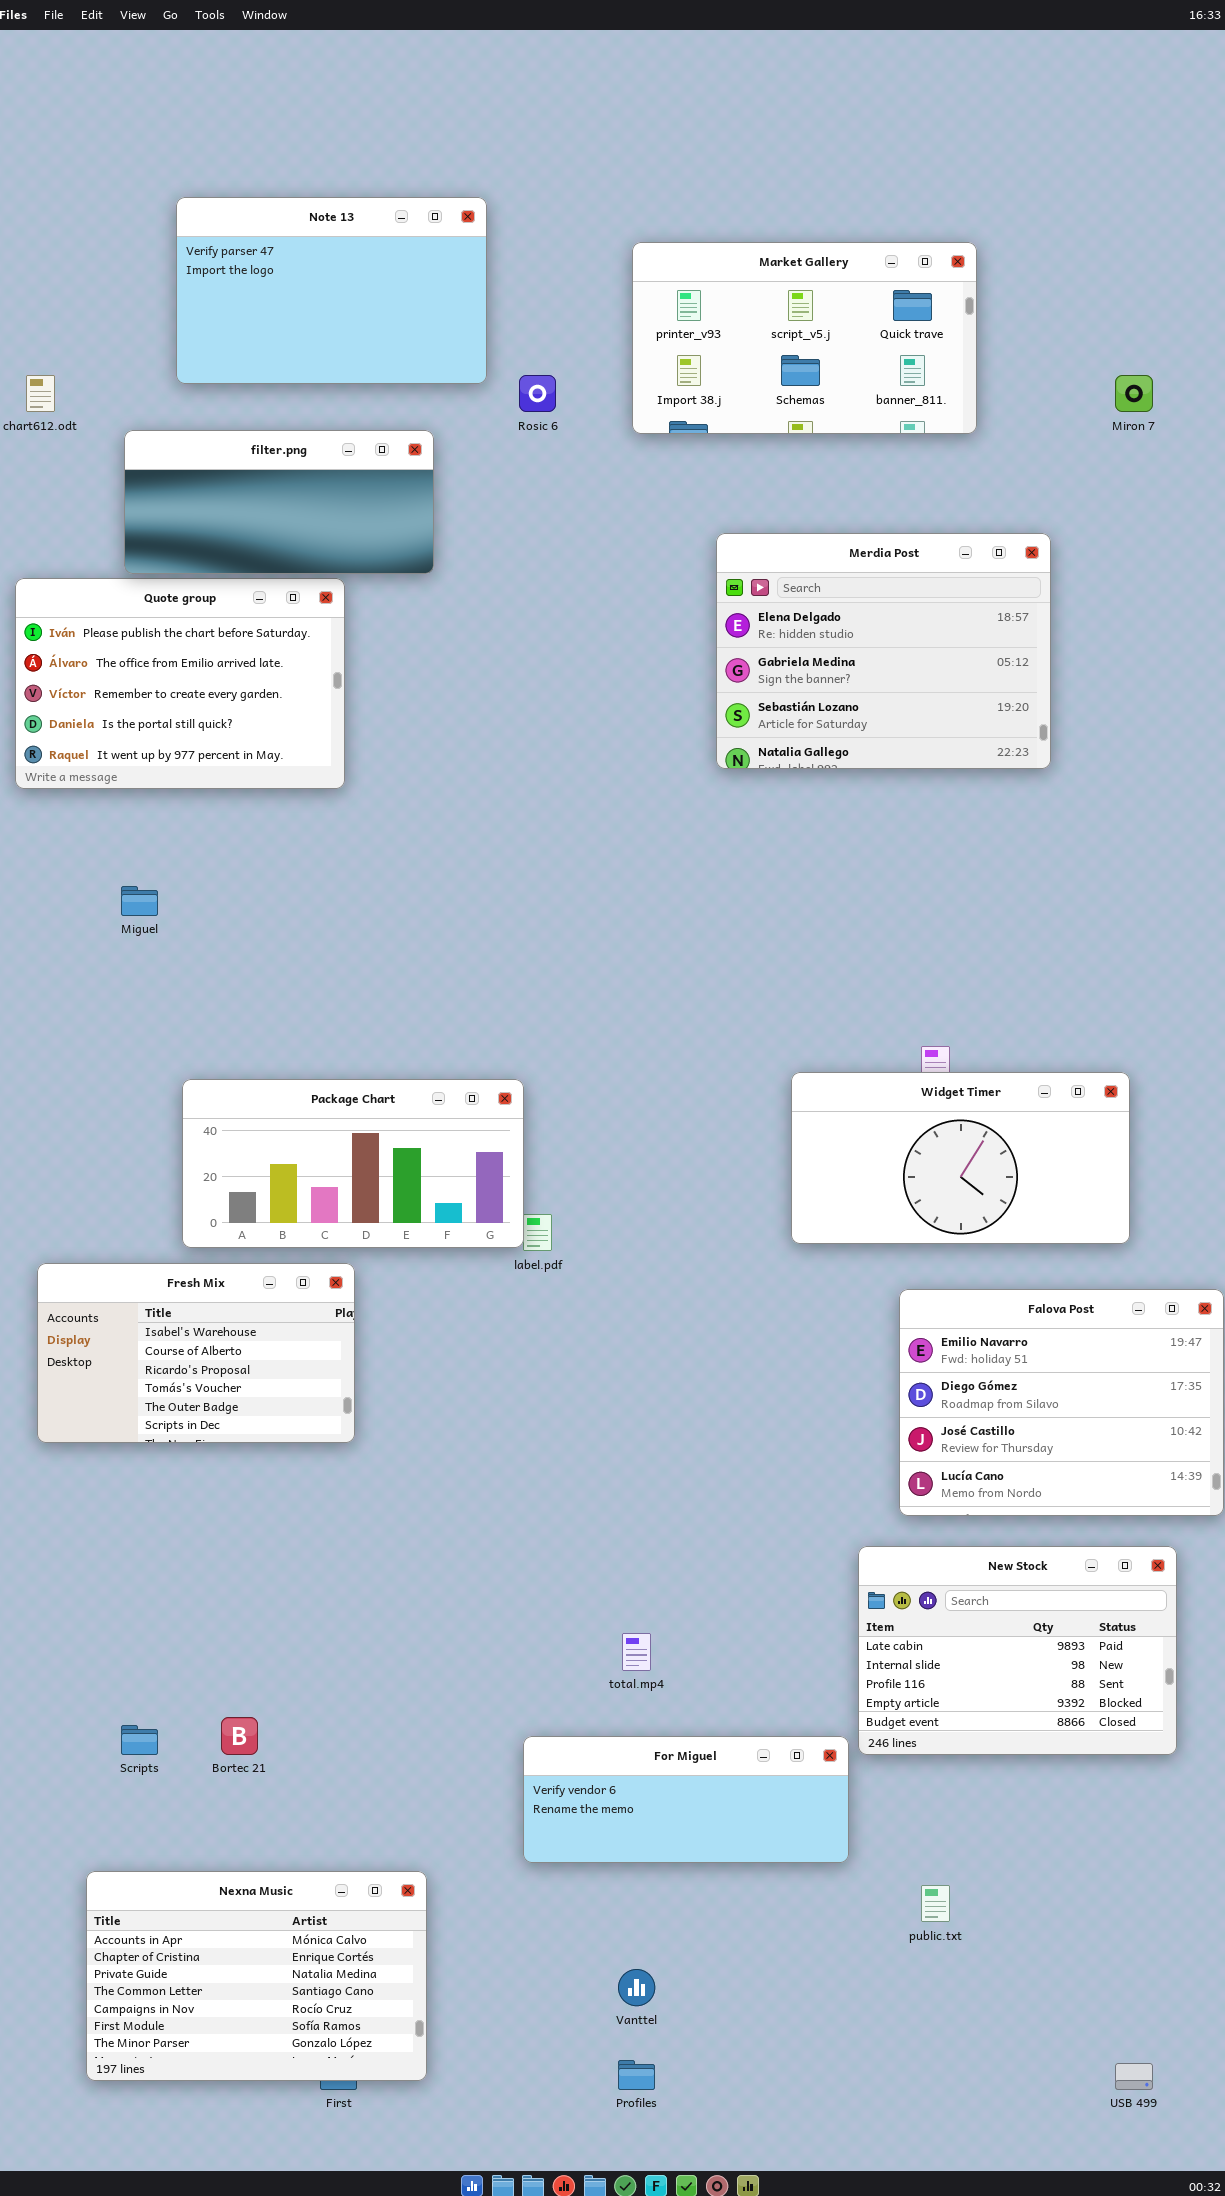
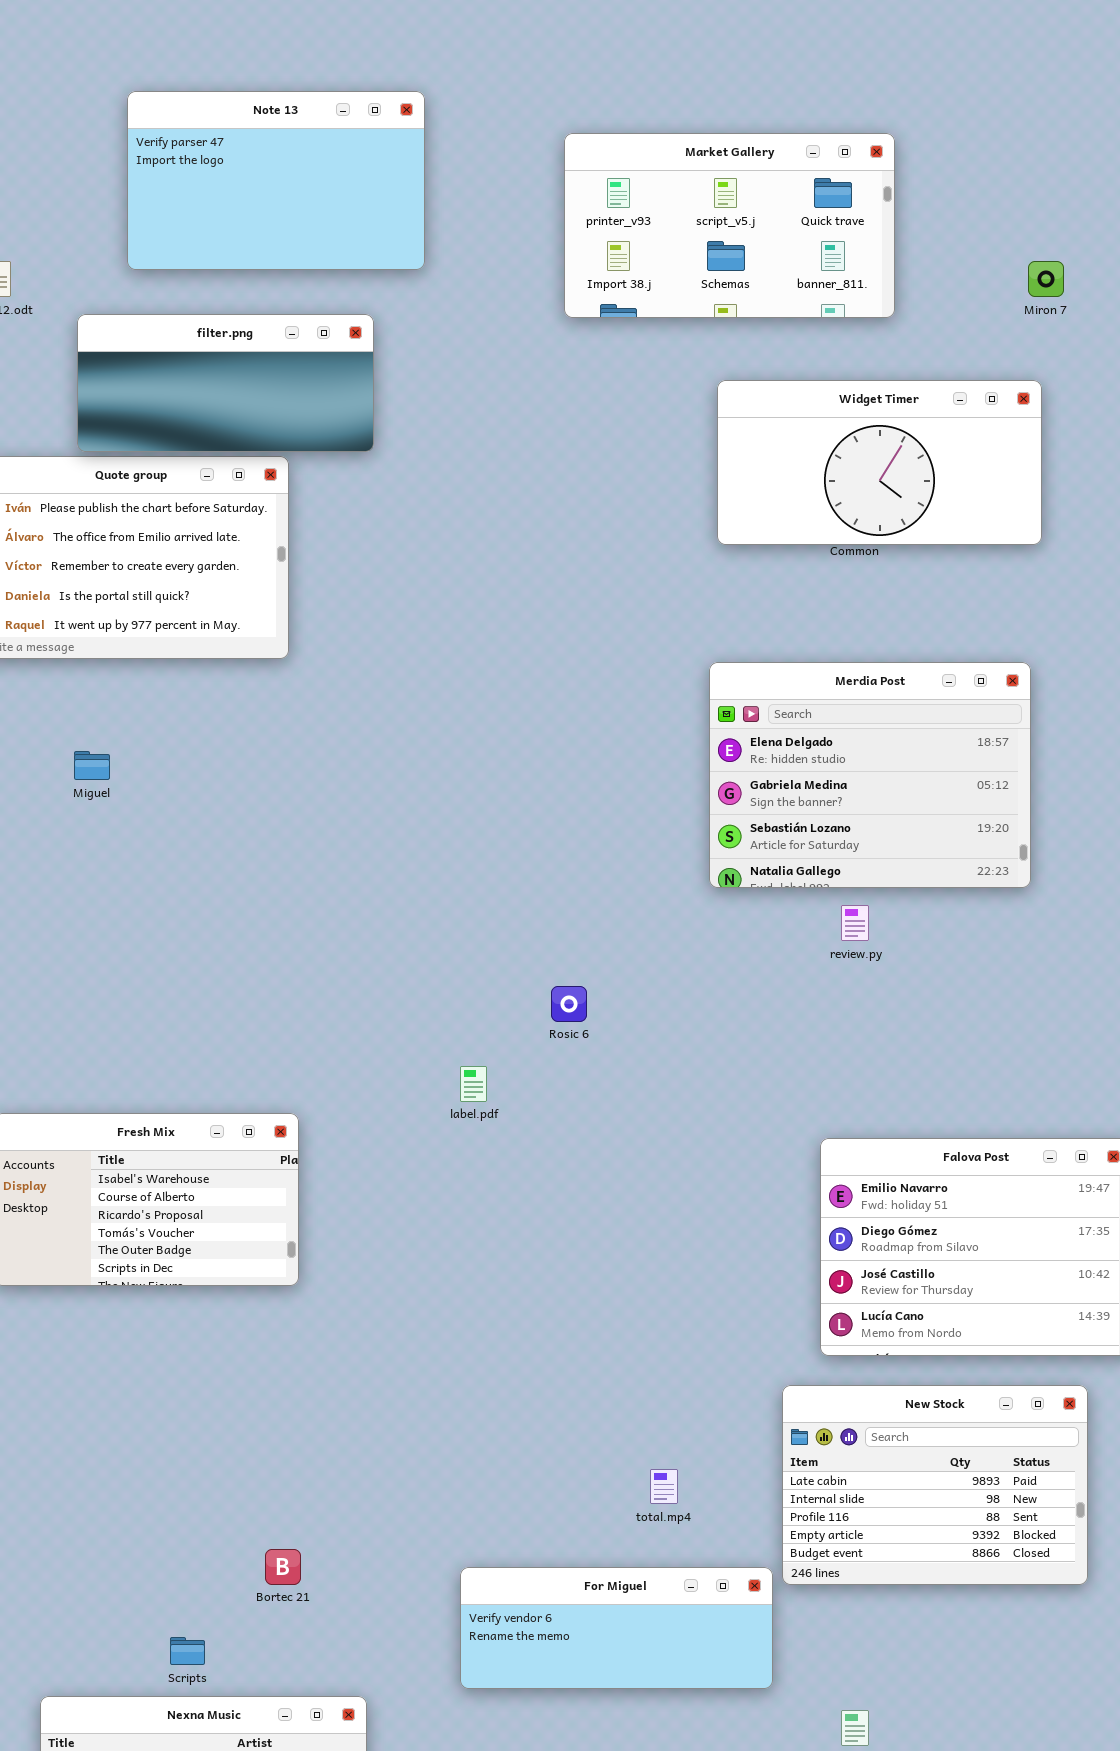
Rosic 6: [519,375,556,412] -> [551,986,587,1022], moved
Merdia Post: [716,533,1051,769] -> [709,662,1031,888], moved
Widget Timer: [791,1072,1130,1244] -> [717,380,1042,545], moved
Package Chart: [182,1079,524,1248] -> none, closed
total.mp4: [622,1633,651,1671] -> [650,1469,678,1504], moved
Bortec 21: [221,1717,258,1755] -> [265,1549,301,1585], moved
Scripts: [121,1725,158,1755] -> [170,1637,205,1665], moved

